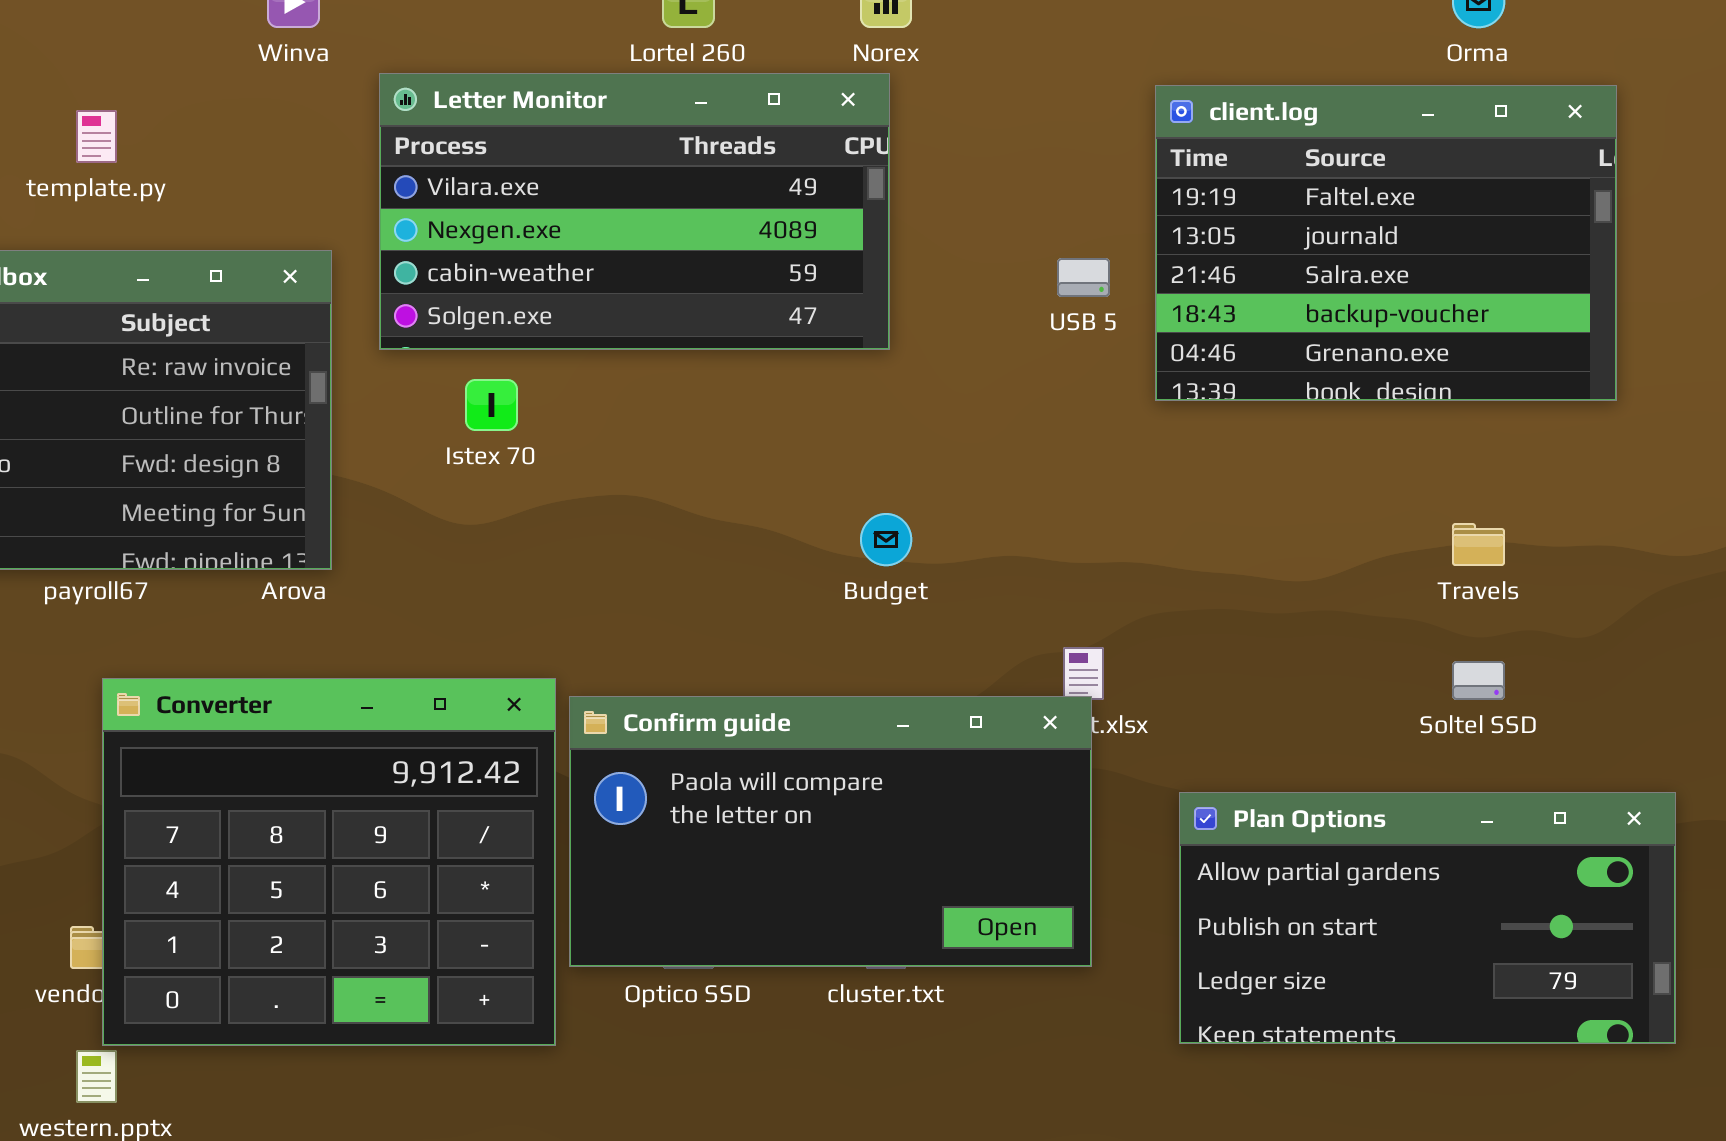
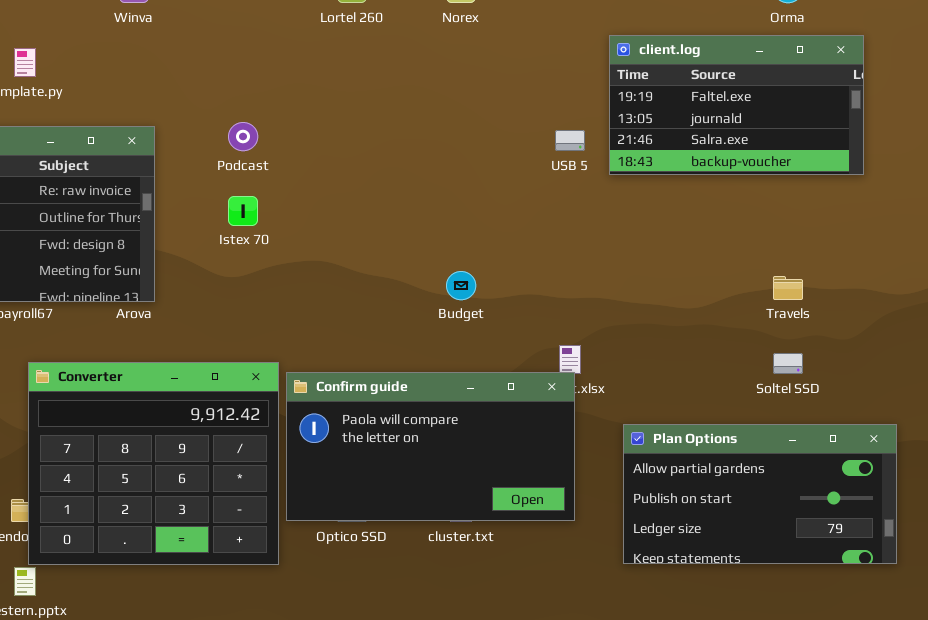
Letter Monitor: [379,73,890,350] -> none, closed
client.log: [1155,85,1617,401] -> [609,35,864,175], resized

